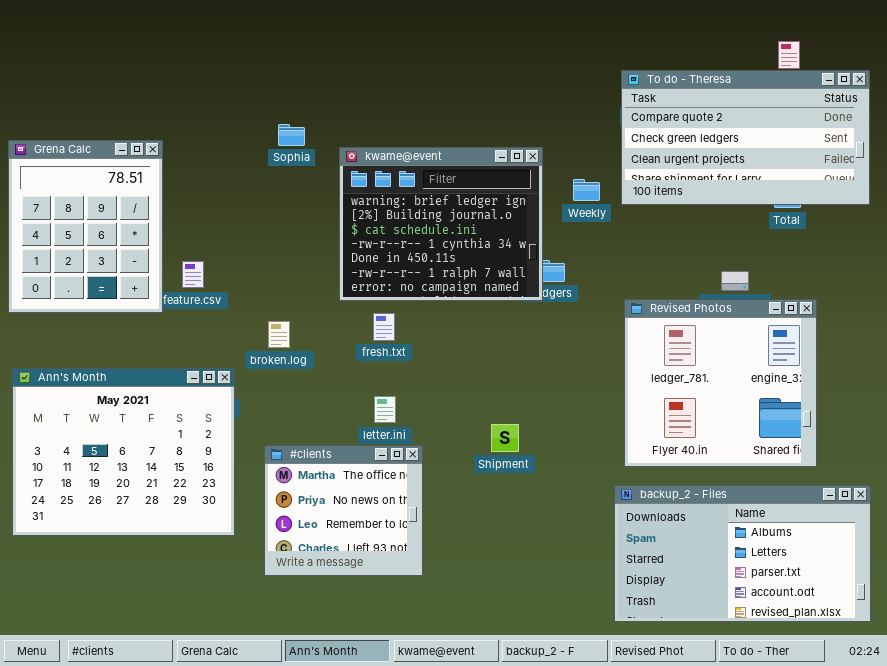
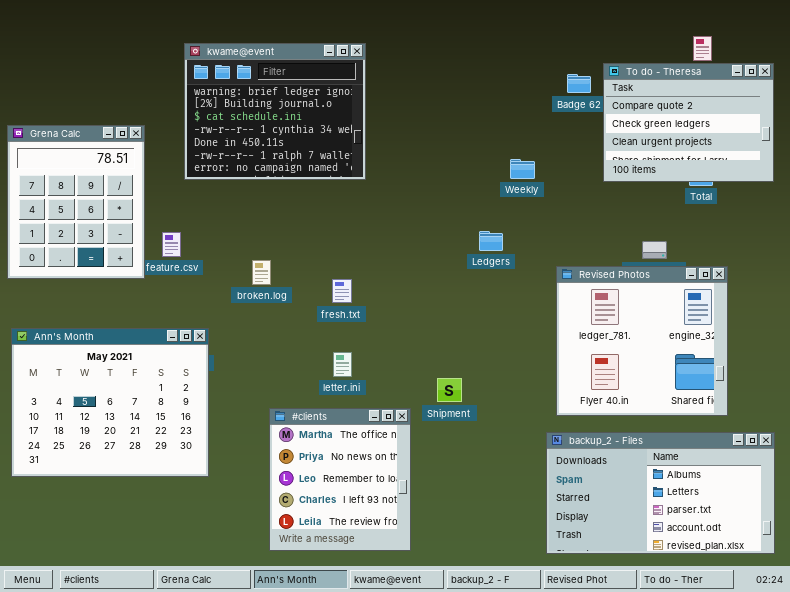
To do - Theresa: [621,70,870,205] -> [603,63,774,182], resized
kwame@event: [339,147,543,301] -> [184,43,366,180], moved
broken.log: [268,321,290,348] -> [252,260,271,285], moved
#clients: [264,445,423,576] -> [269,408,411,551], moved, resized

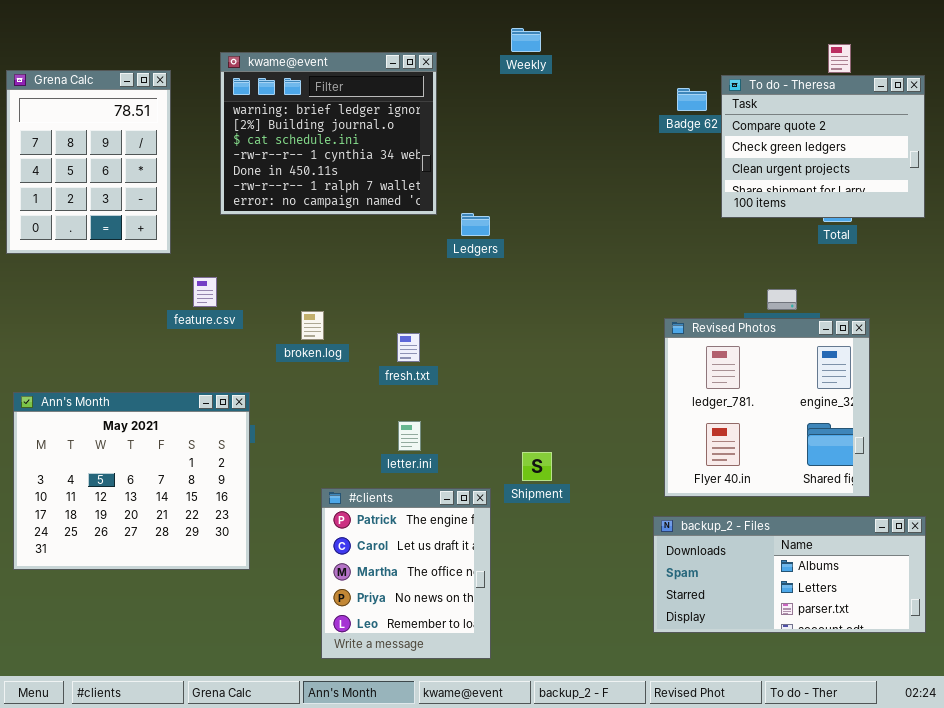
Grena Calc: [7,125,145,279] -> [6,70,171,254], moved
Weekly: [510,159,535,179] -> [511,28,541,52], moved
Ledgers: [479,231,503,251] -> [461,213,490,236], moved
#clients: [269,408,411,551] -> [321,488,491,659], scrolled up 2 rows
backup_2 - Files: [546,432,775,554] -> [653,516,926,633], resized

